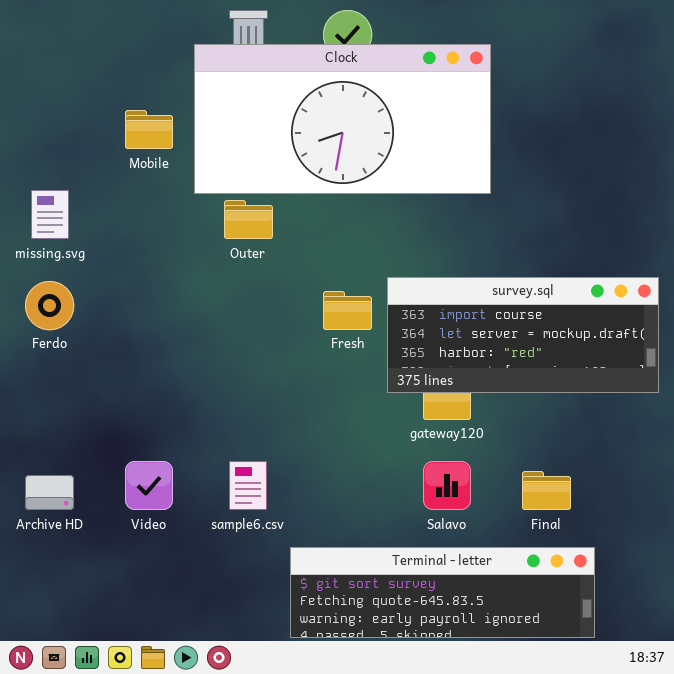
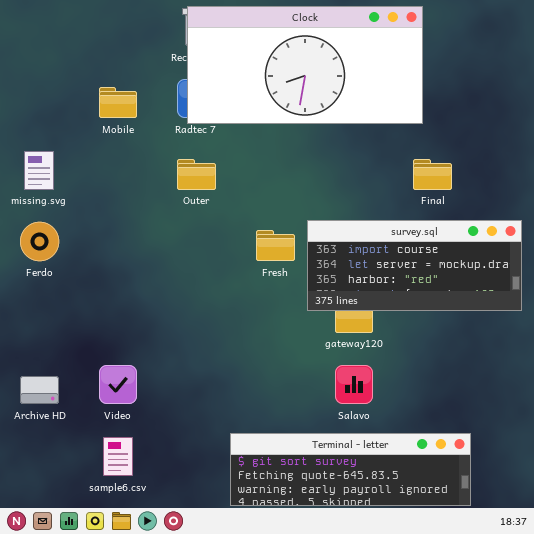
Clock: [194,44,491,194] -> [187,6,423,124], moved
sample6.csv: [229,461,267,510] -> [103,437,133,476], moved
Final: [522,471,571,510] -> [413,159,452,190], moved

